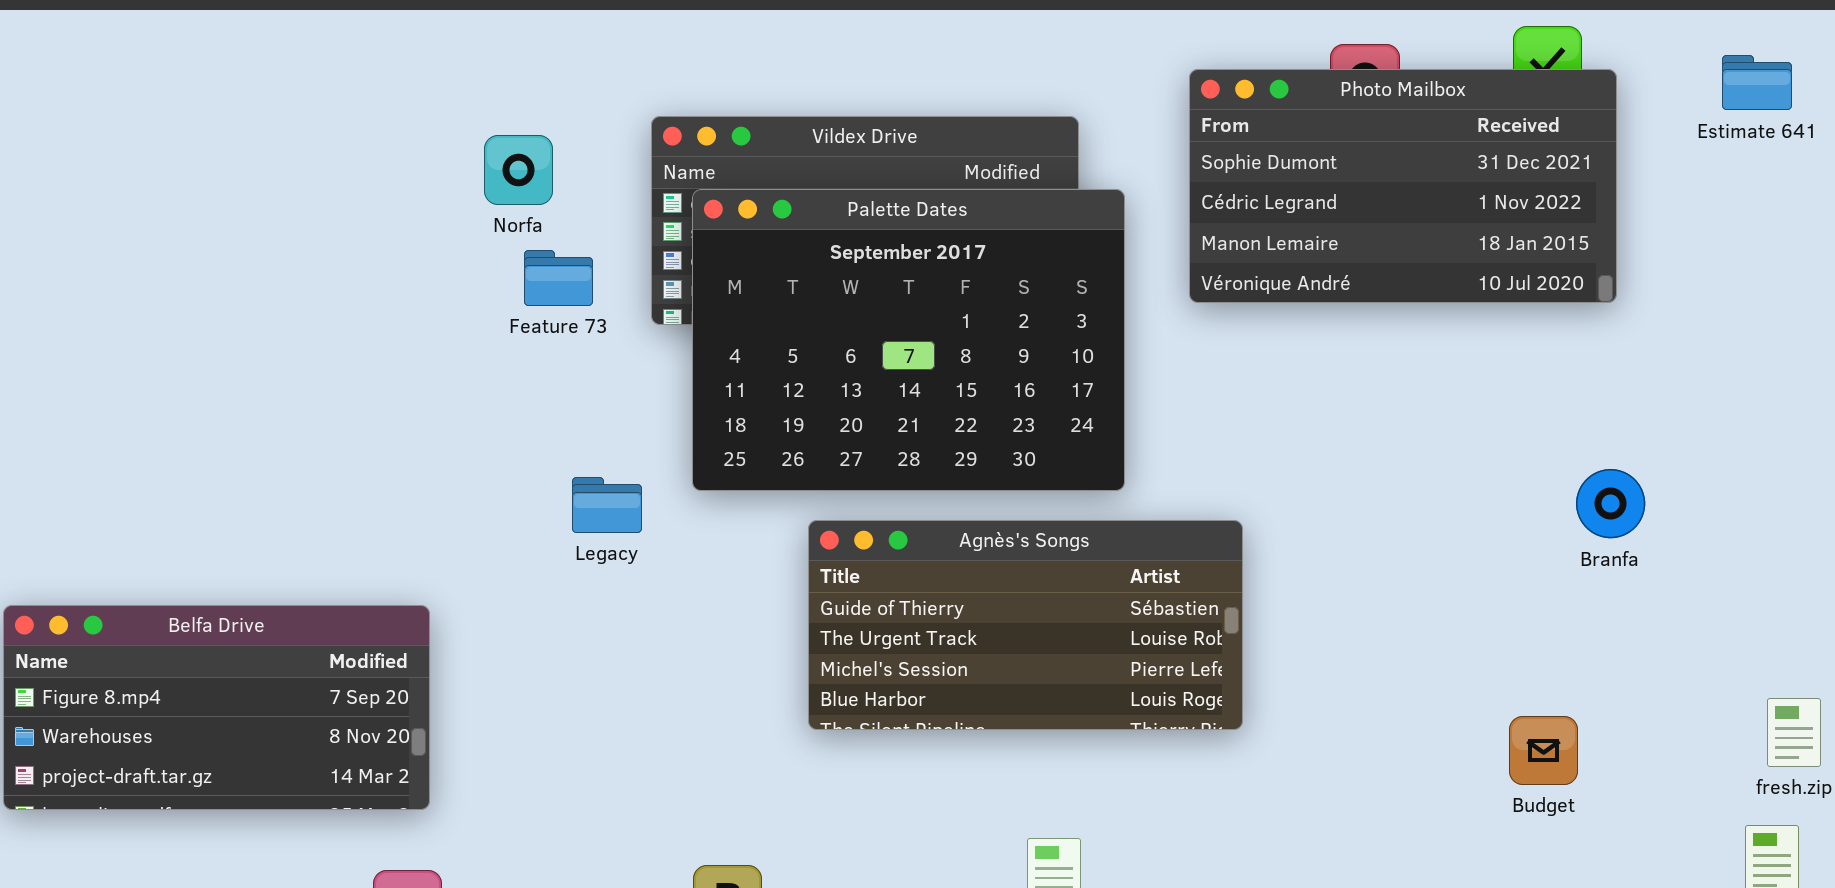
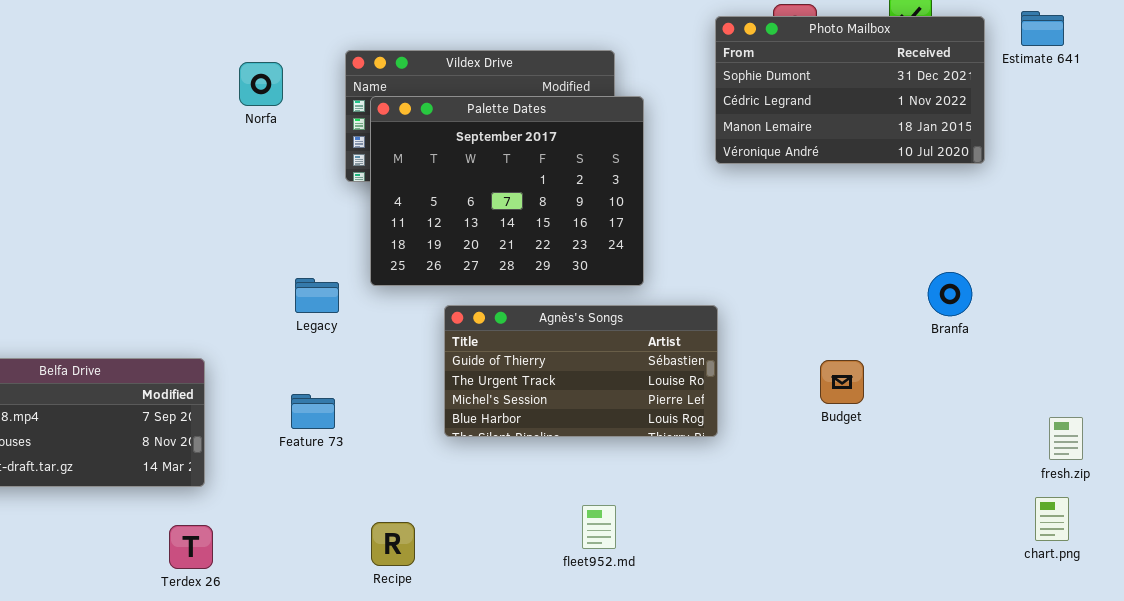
Photo Mailbox: [1189,69,1617,303] -> [715,16,985,164], moved
Feature 73: [524,250,593,306] -> [291,394,335,429], moved
Budget: [1509,716,1578,785] -> [820,360,864,404], moved

